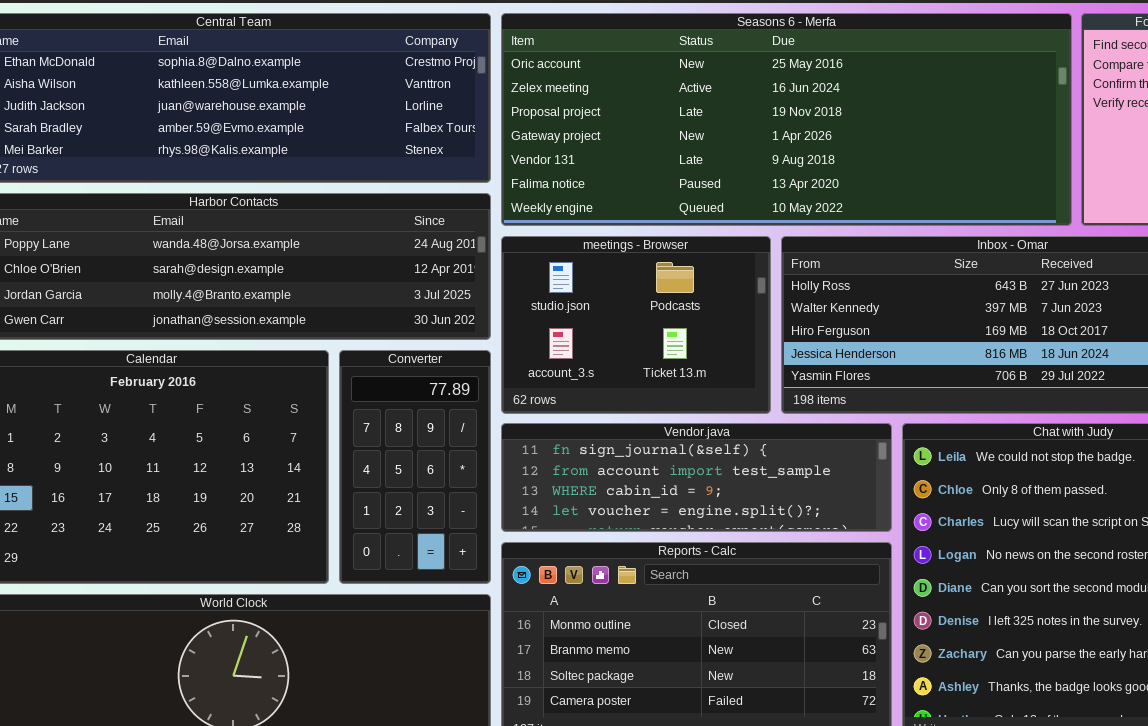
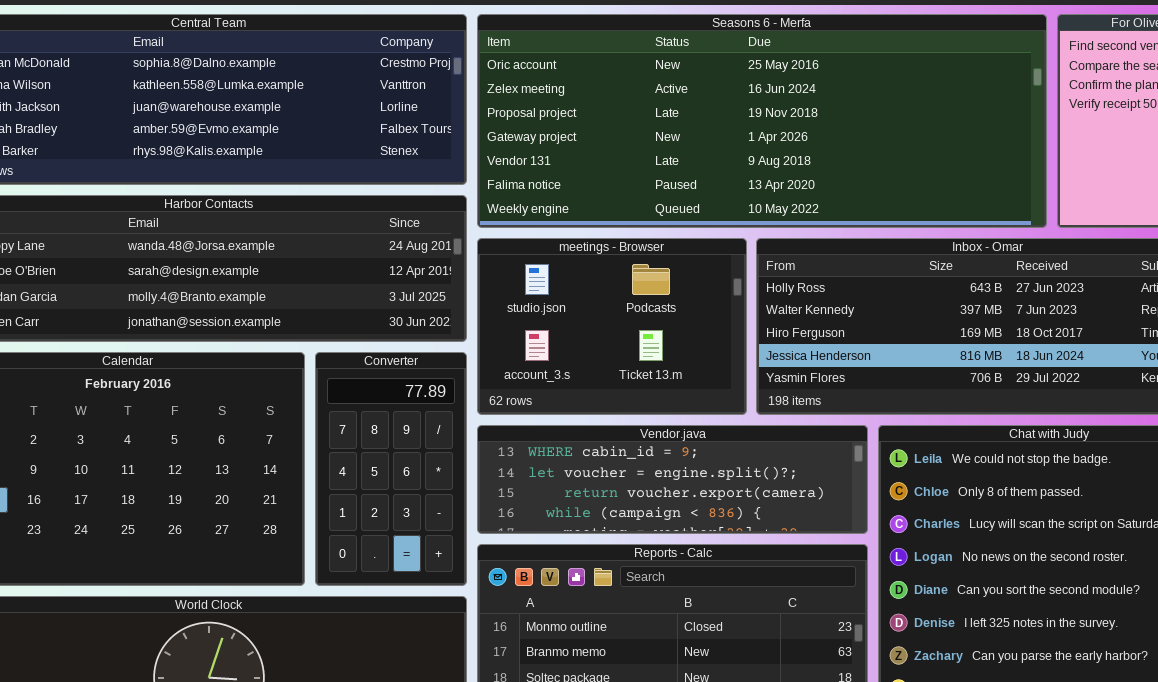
Vendor.java: [501,423,892,532] -> [477,425,868,534], scrolled down 2 rows

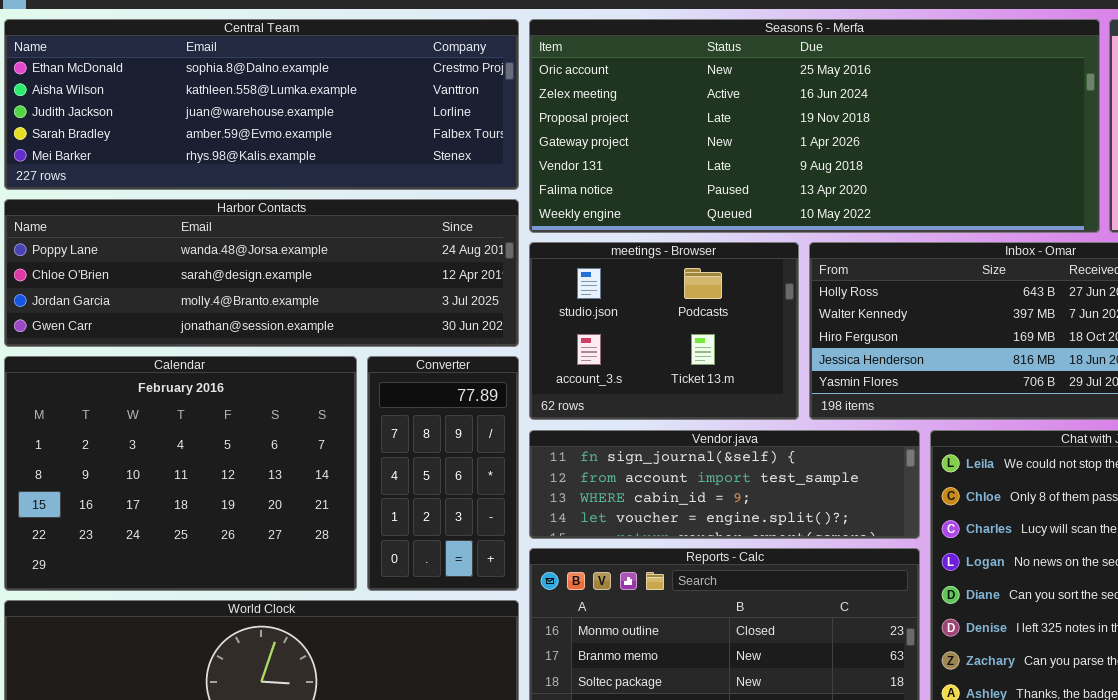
Vendor.java: [477,425,868,534] -> [529,430,920,539], scrolled up 2 rows

